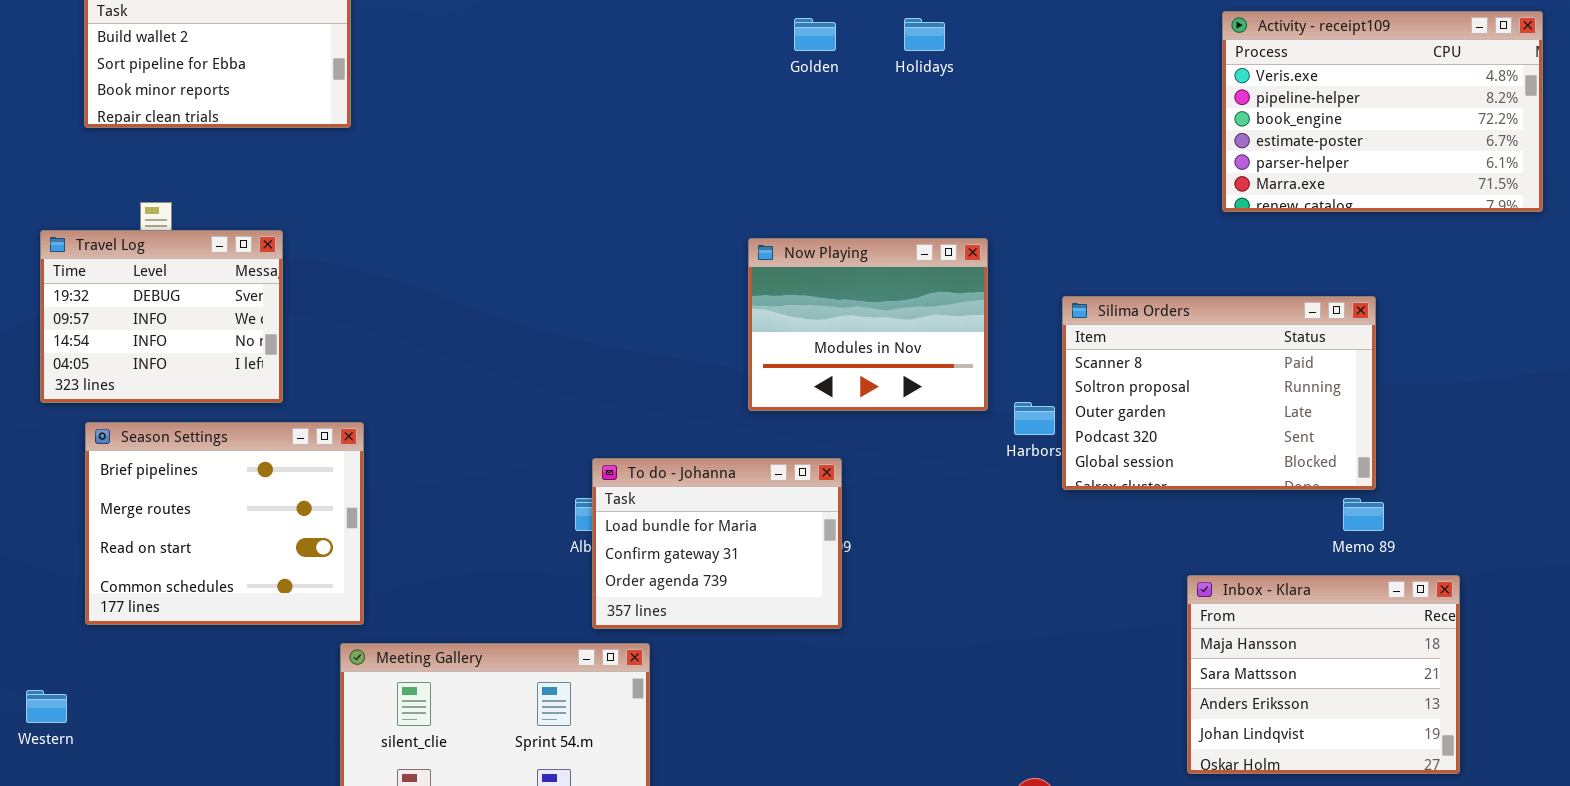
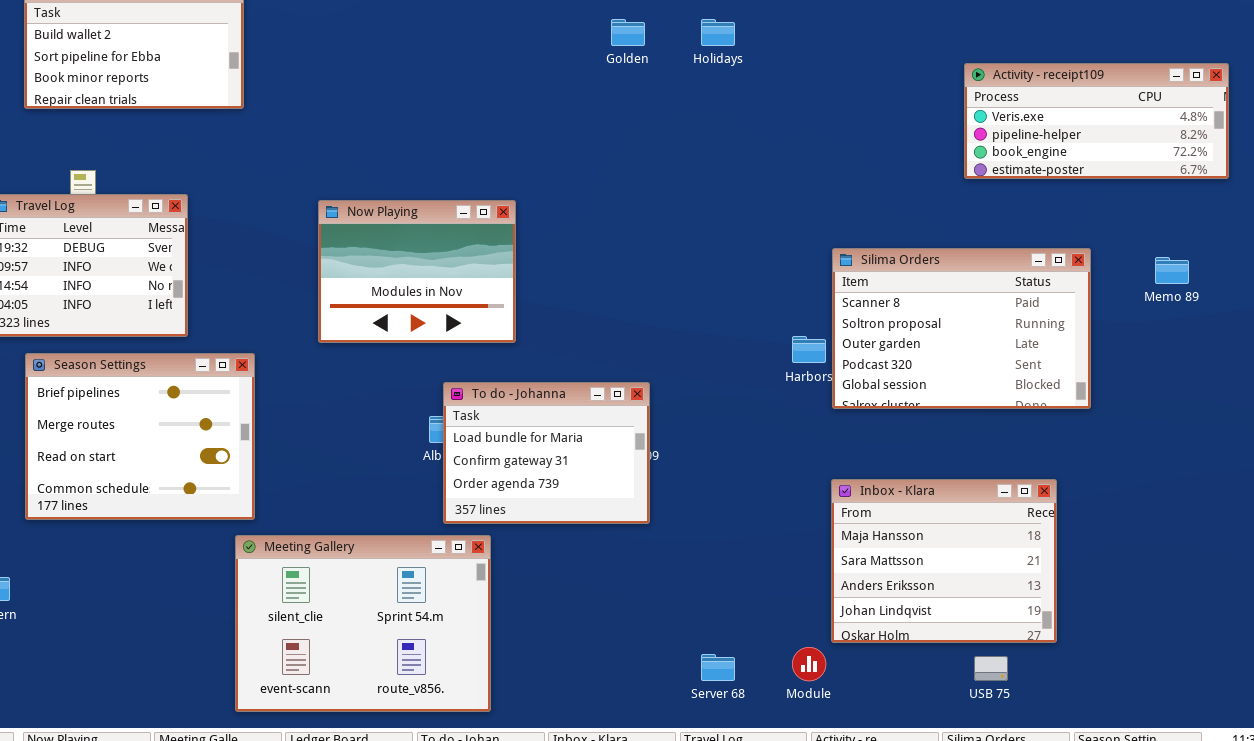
Activity - receipt109: [1222,11,1543,212] -> [964,63,1229,179], resized
Now Playing: [748,238,988,411] -> [318,200,516,343], moved
Memo 89: [1343,498,1384,531] -> [1155,257,1189,284], moved
Inbox - Klara: [1187,575,1460,774] -> [831,479,1057,643], moved

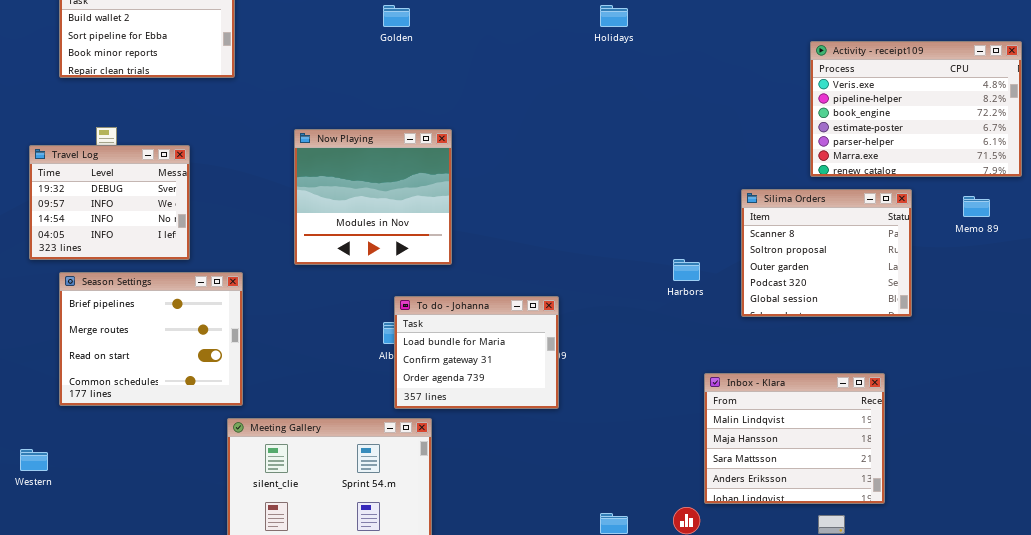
Golden: [611,19,645,46] -> [383,5,410,27], moved
Activity - receipt109: [964,63,1229,179] -> [810,41,1022,177], resized
Now Playing: [318,200,516,343] -> [294,129,452,265], resized
Silima Orders: [832,248,1091,409] -> [741,189,912,317], resized
Inbox - Klara: [831,479,1057,643] -> [704,373,885,504], scrolled up 1 row

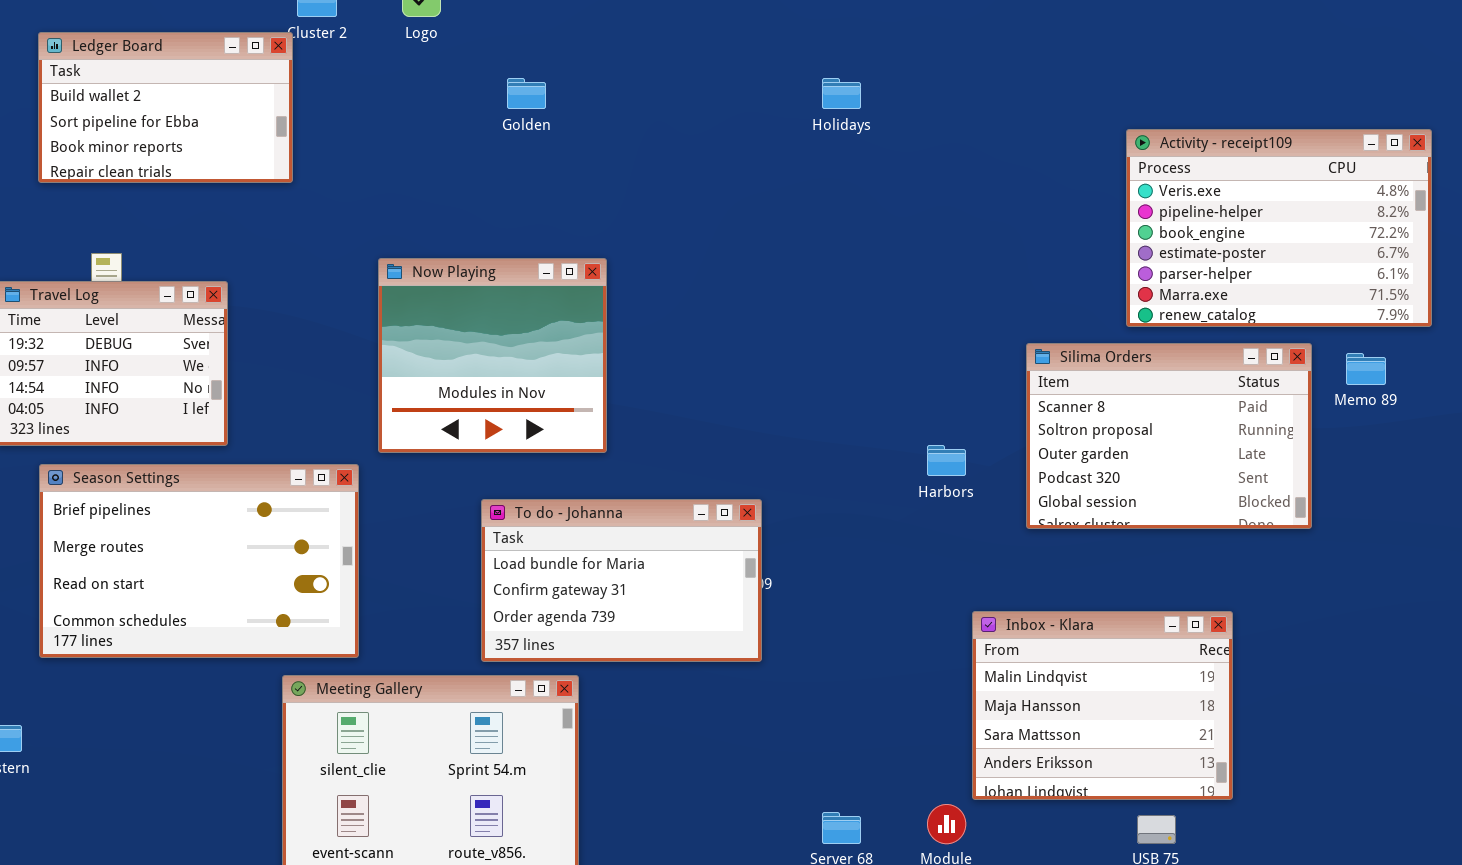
Silima Orders: [741,189,912,317] -> [1026,343,1312,529], resized
Season Settings: [59,272,243,406] -> [39,464,359,658], resized
To do - Johanna: [394,296,559,409] -> [481,499,762,662], resized

